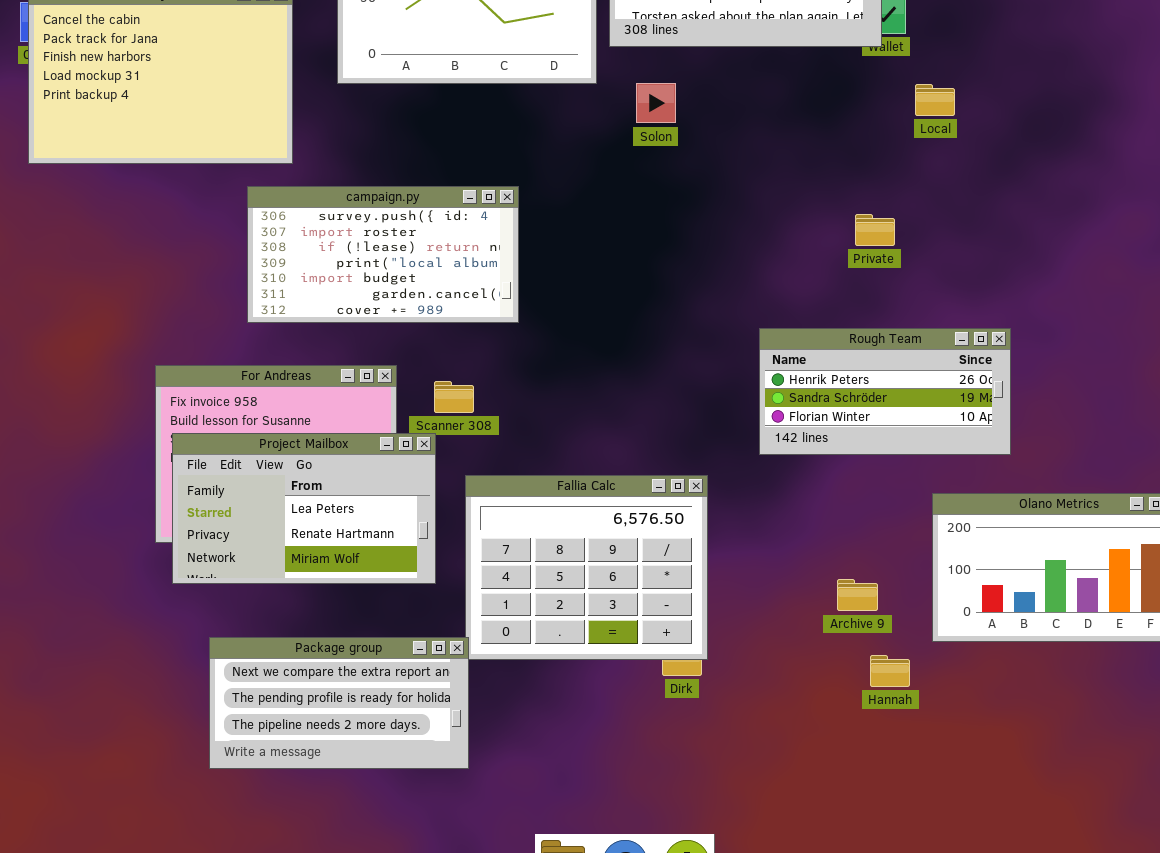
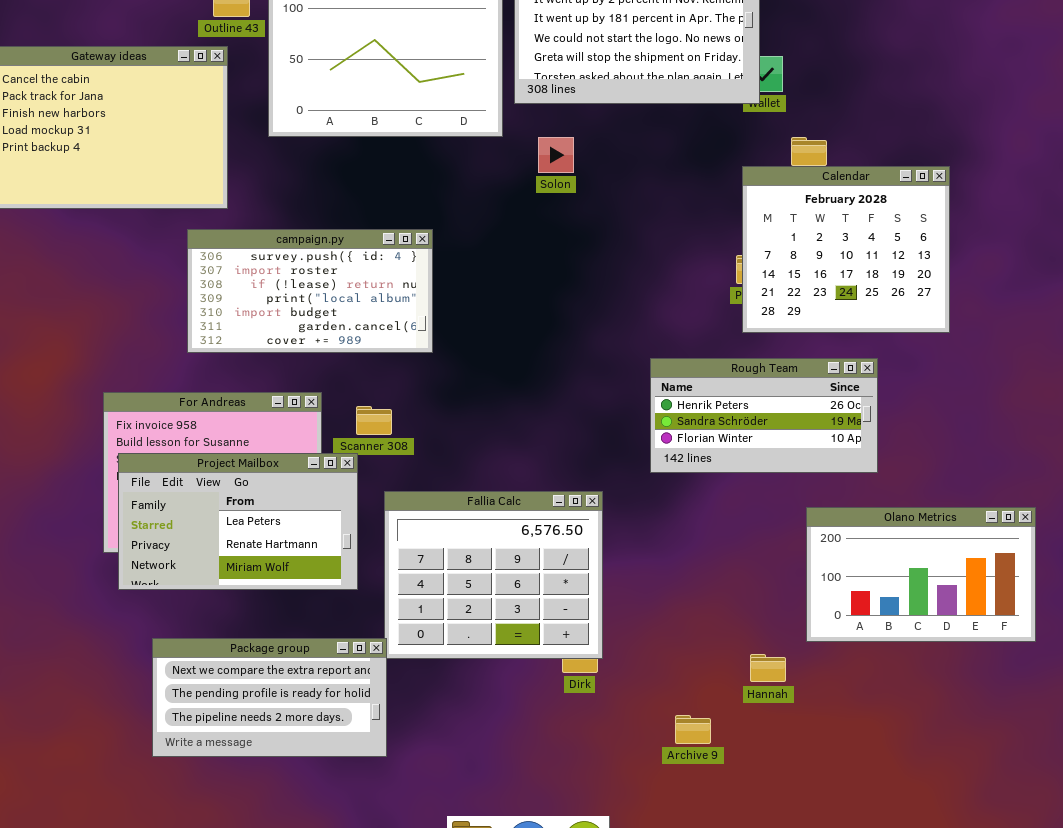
Calendar: none -> [742,166,950,333], opened
Archive 9: [837,579,878,611] -> [675,715,711,744], moved

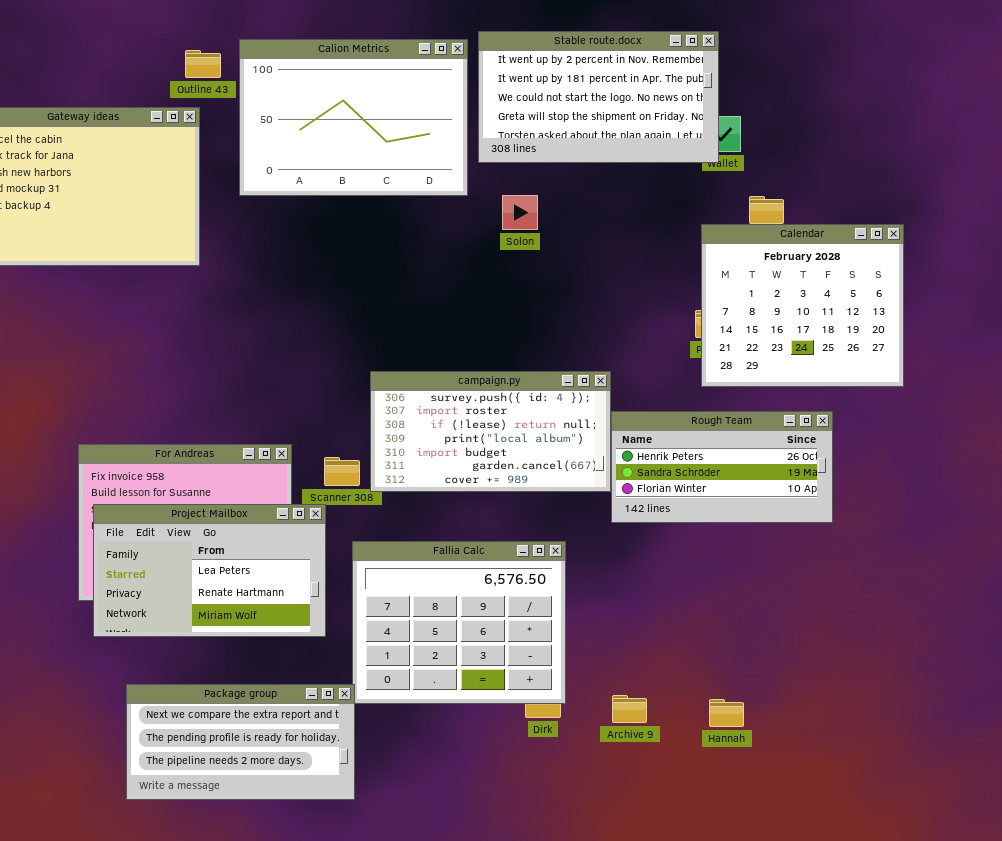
campaign.py: [187,229,433,353] -> [370,371,611,492], moved
Olano Metrics: [806,507,1036,642] -> none, closed
Archive 9: [675,715,711,744] -> [612,695,647,723], moved

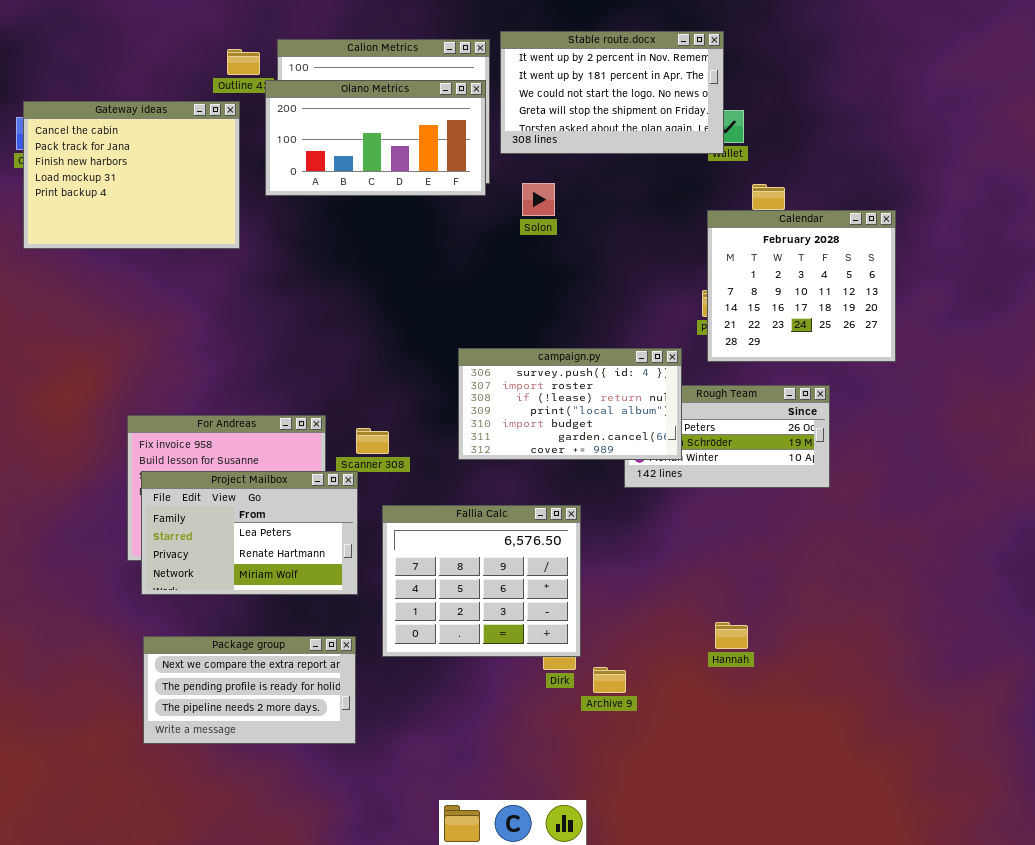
Olano Metrics: none -> [265,80,486,196], opened
campaign.py: [370,371,611,492] -> [458,348,682,460], moved
Package group: [126,684,355,800] -> [143,636,356,744], moved
Archive 9: [612,695,647,723] -> [593,667,626,693], moved
Hannah: [709,699,744,727] -> [715,622,748,649], moved

